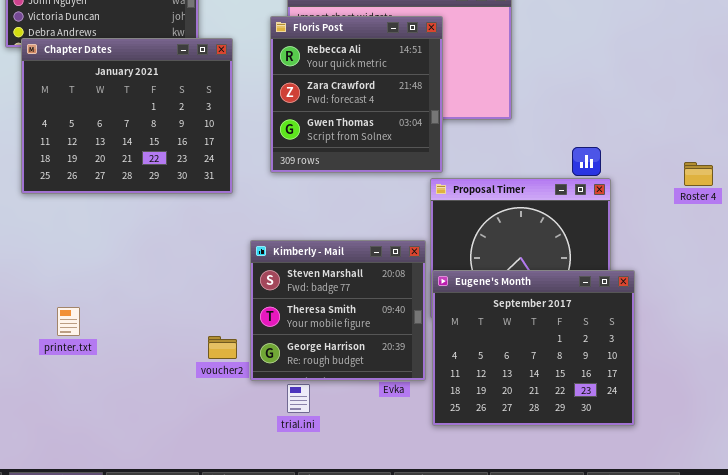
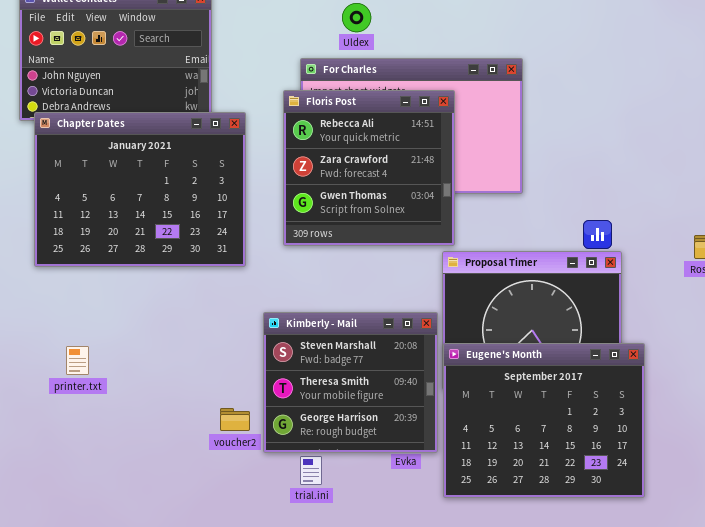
printer.txt: [57,307,80,336] -> [66,346,89,375], moved

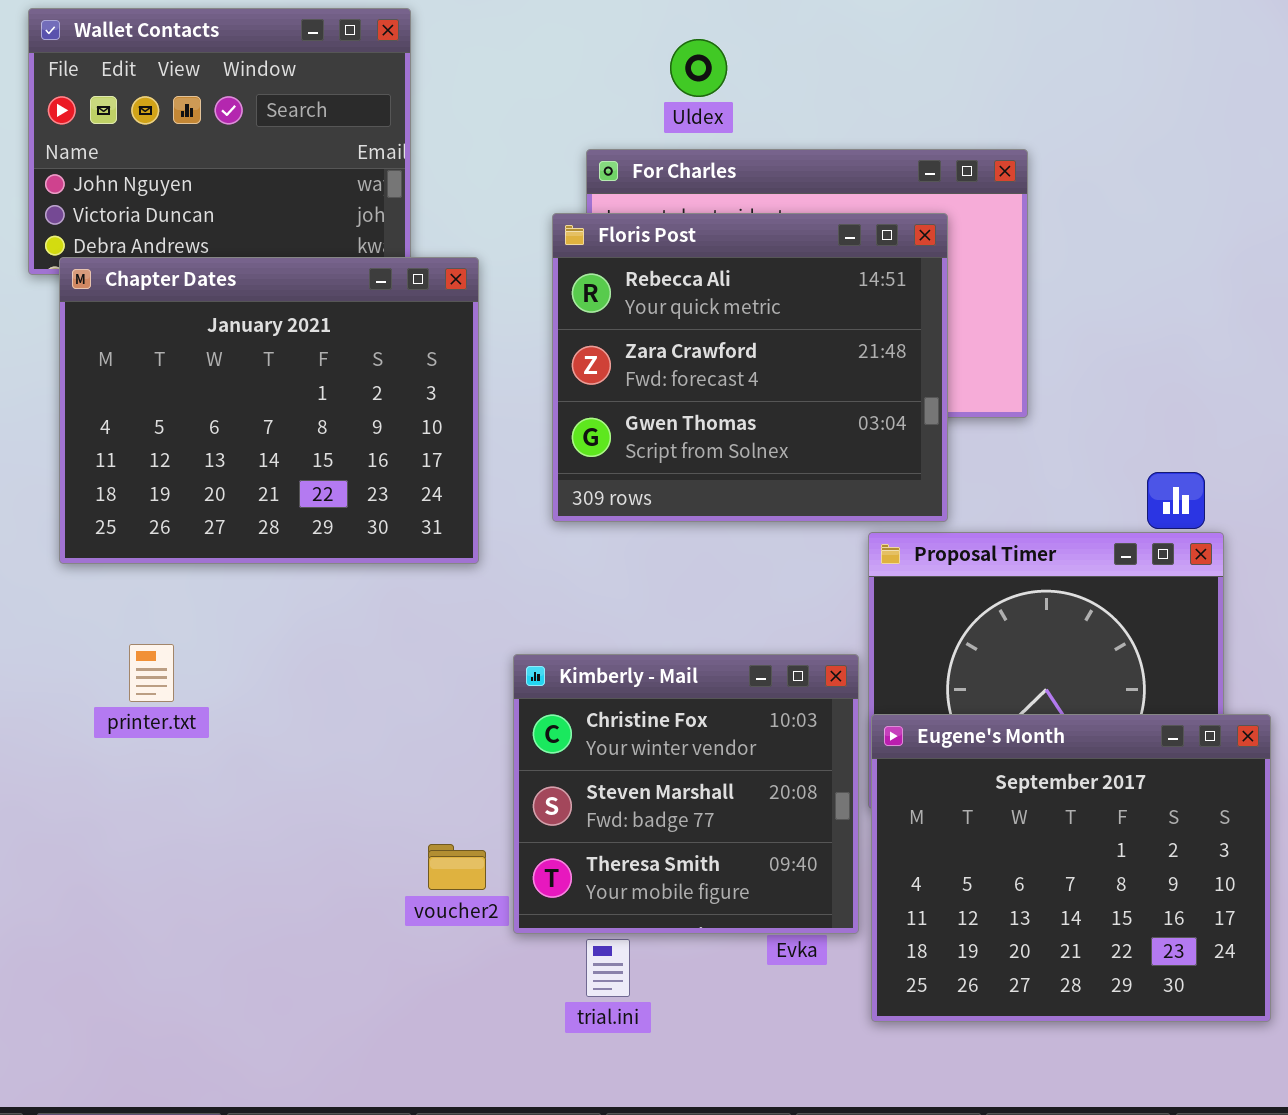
Floris Post: [283,90,455,246] -> [552,213,948,522], resized
Kimberly - Mail: [263,312,438,453] -> [513,654,859,934], scrolled up 1 row
printer.txt: [66,346,89,375] -> [129,644,174,702], moved

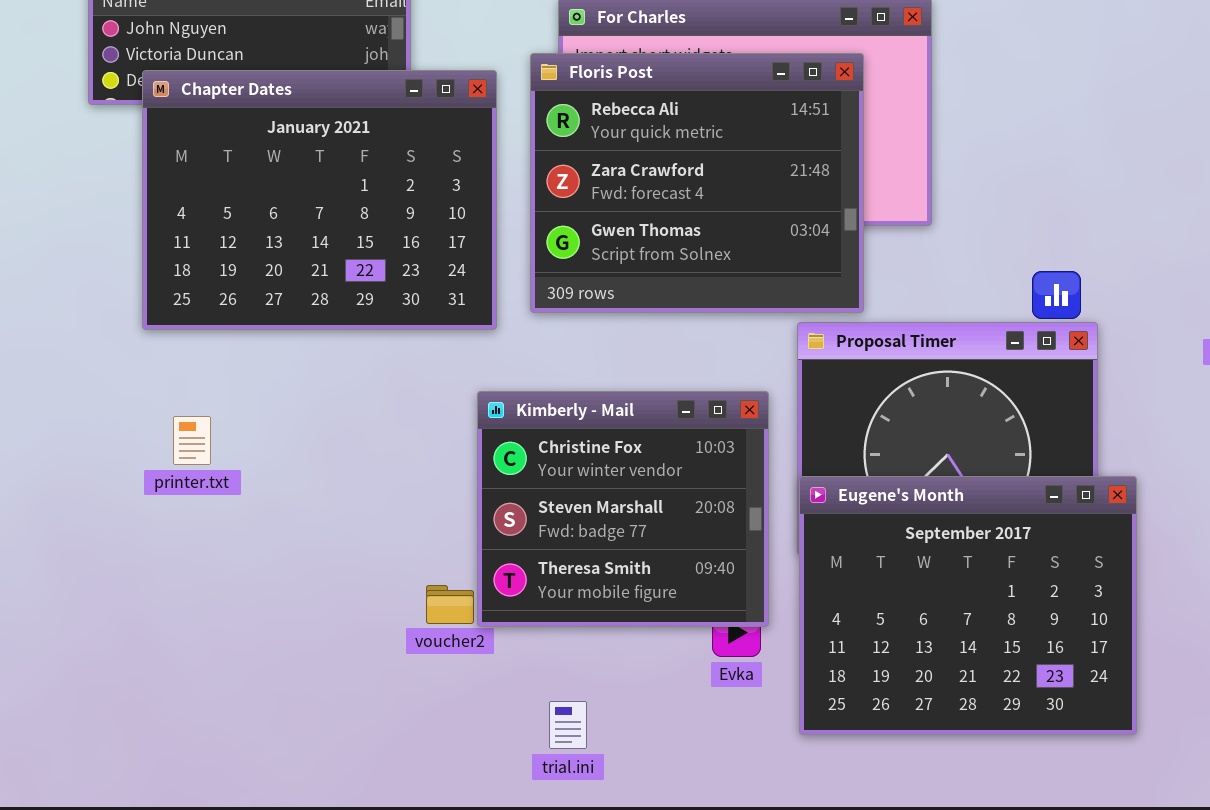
Chapter Dates: [59,257,479,564] -> [142,70,497,330], moved
Kimberly - Mail: [513,654,859,934] -> [477,391,769,627], moved
trial.ini: [586,939,630,997] -> [549,701,587,749], moved

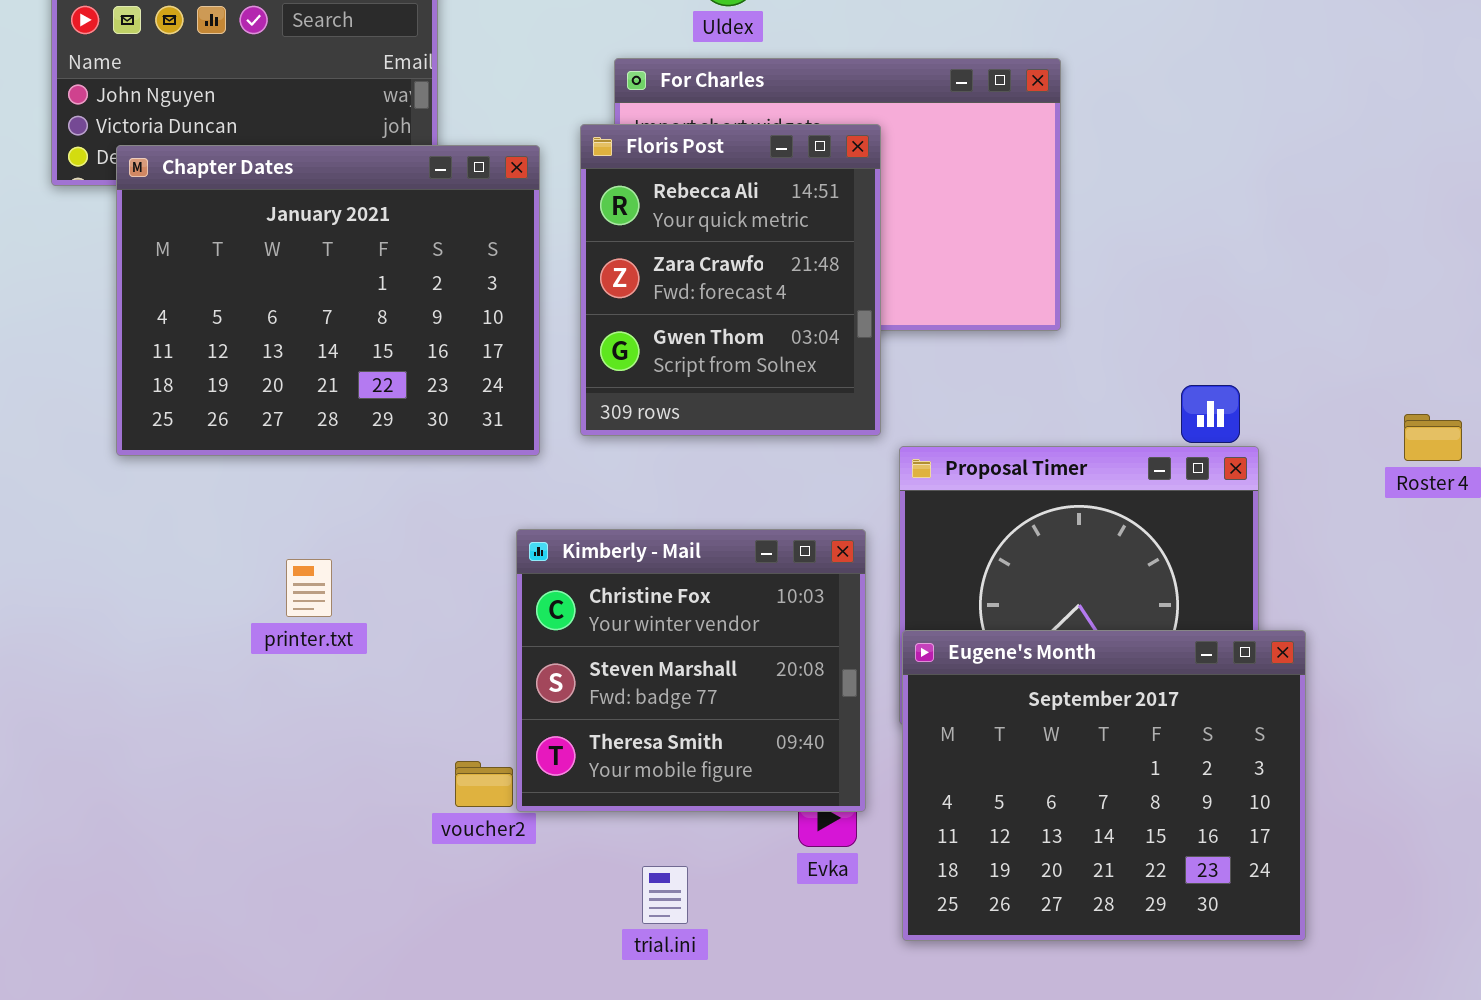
Floris Post: [530,53,864,313] -> [580,124,881,436], resized
printer.txt: [173,416,211,465] -> [286,559,332,617], moved
trial.ini: [549,701,587,749] -> [642,866,688,924], moved

